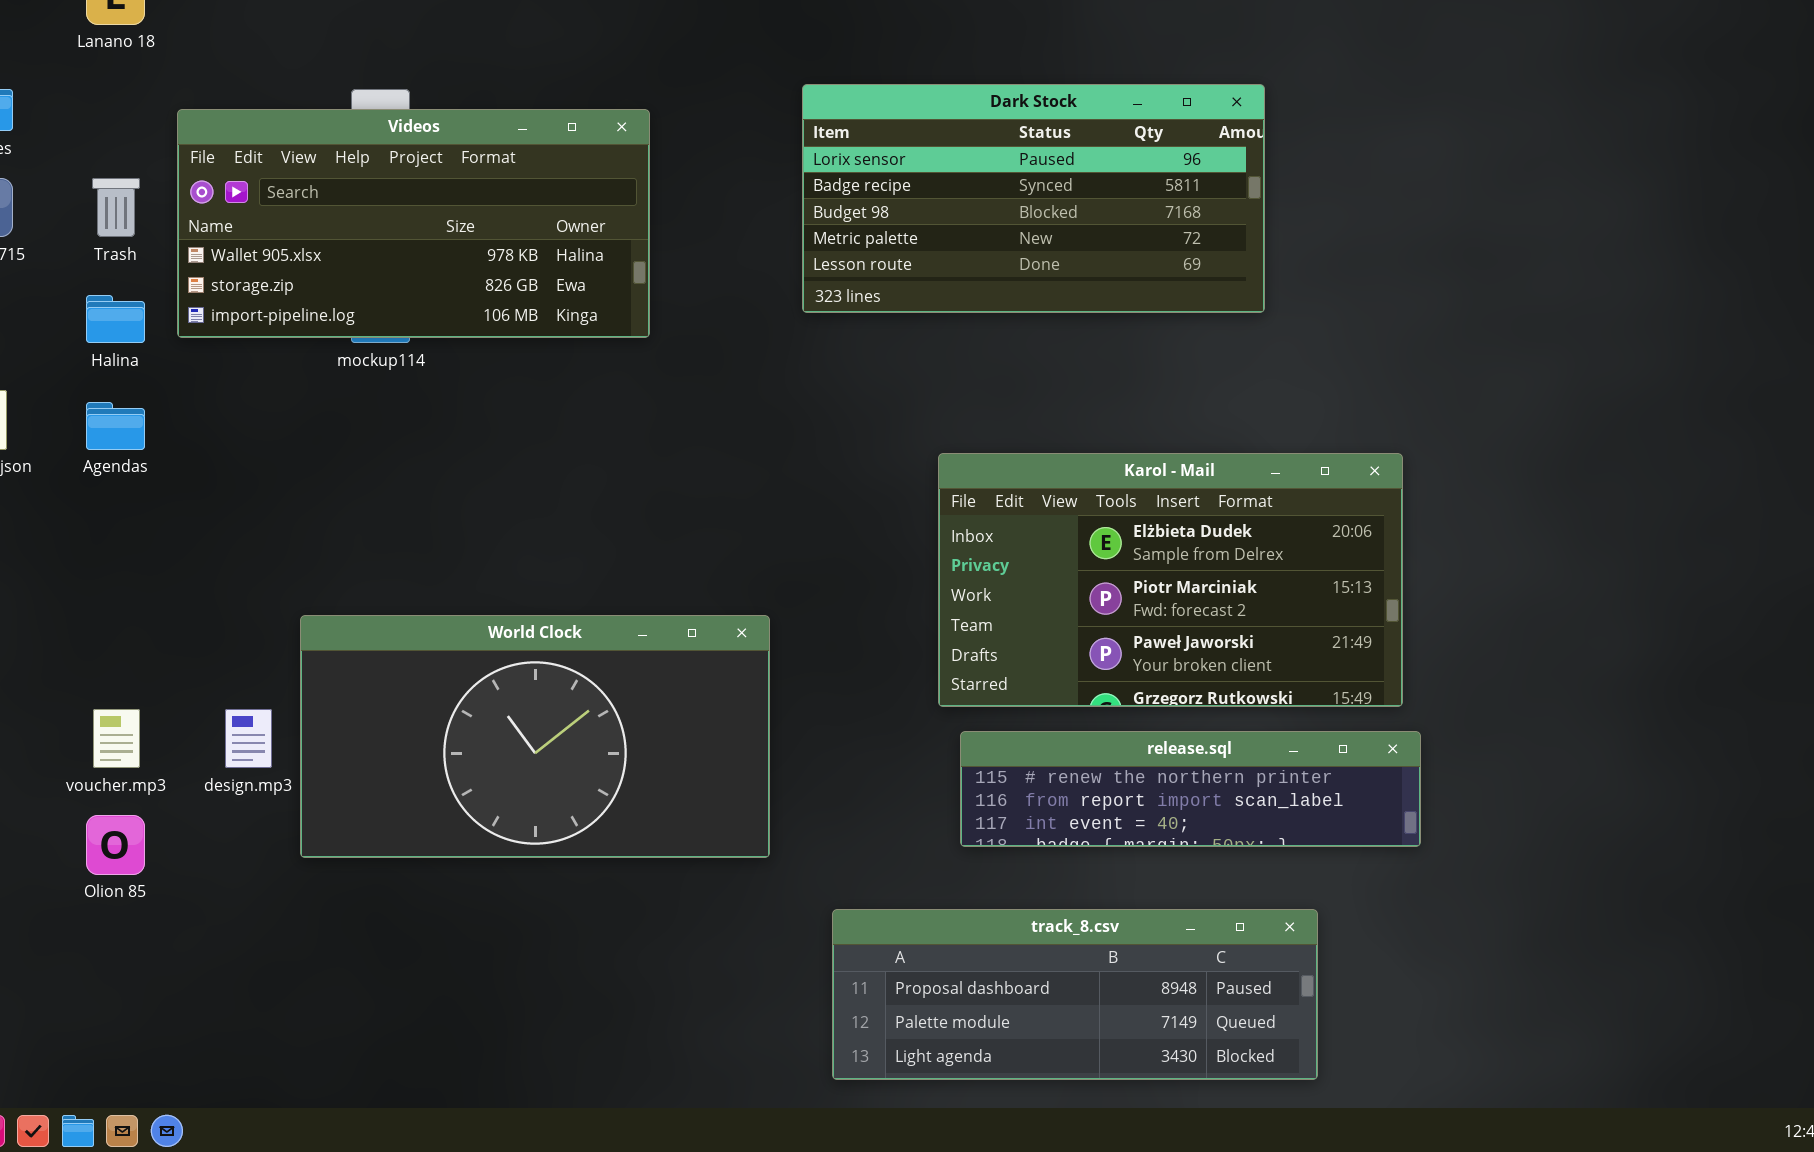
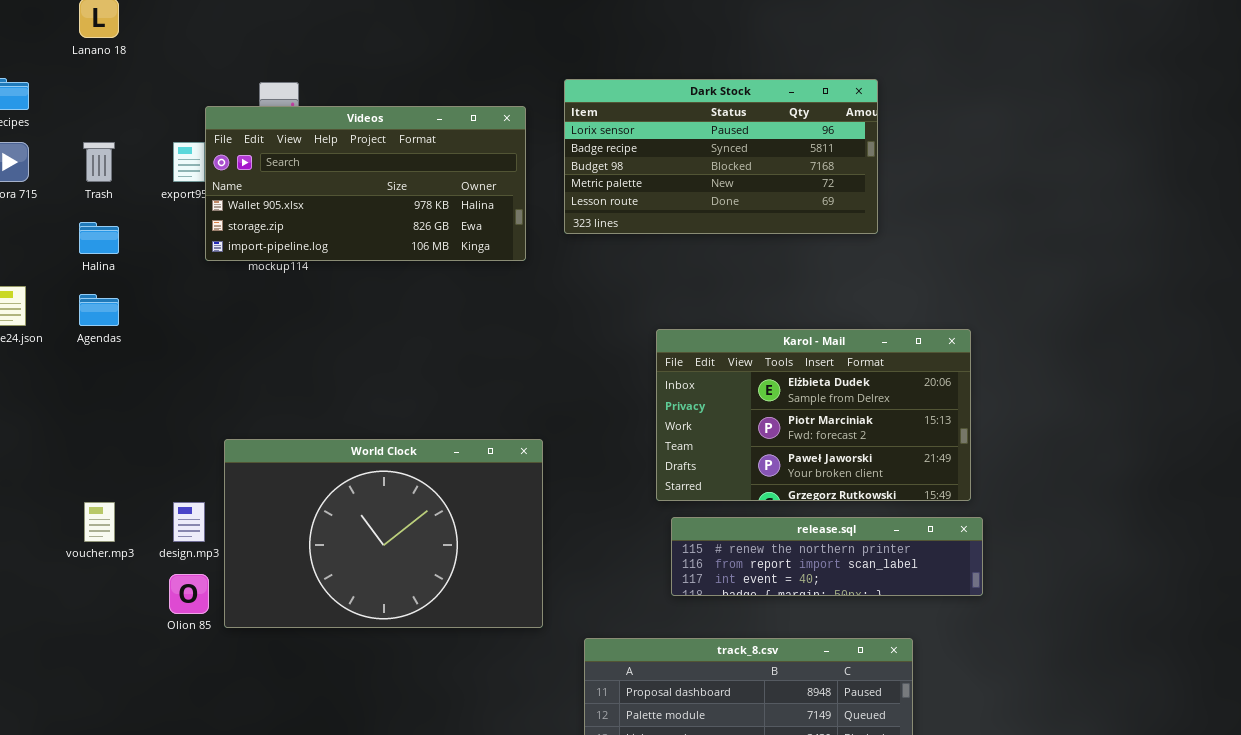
Videos: [177,109,650,338] -> [205,106,526,261], moved
World Clock: [300,615,770,858] -> [224,439,543,628], resized
Olion 85: [86,815,145,875] -> [169,574,209,614], moved

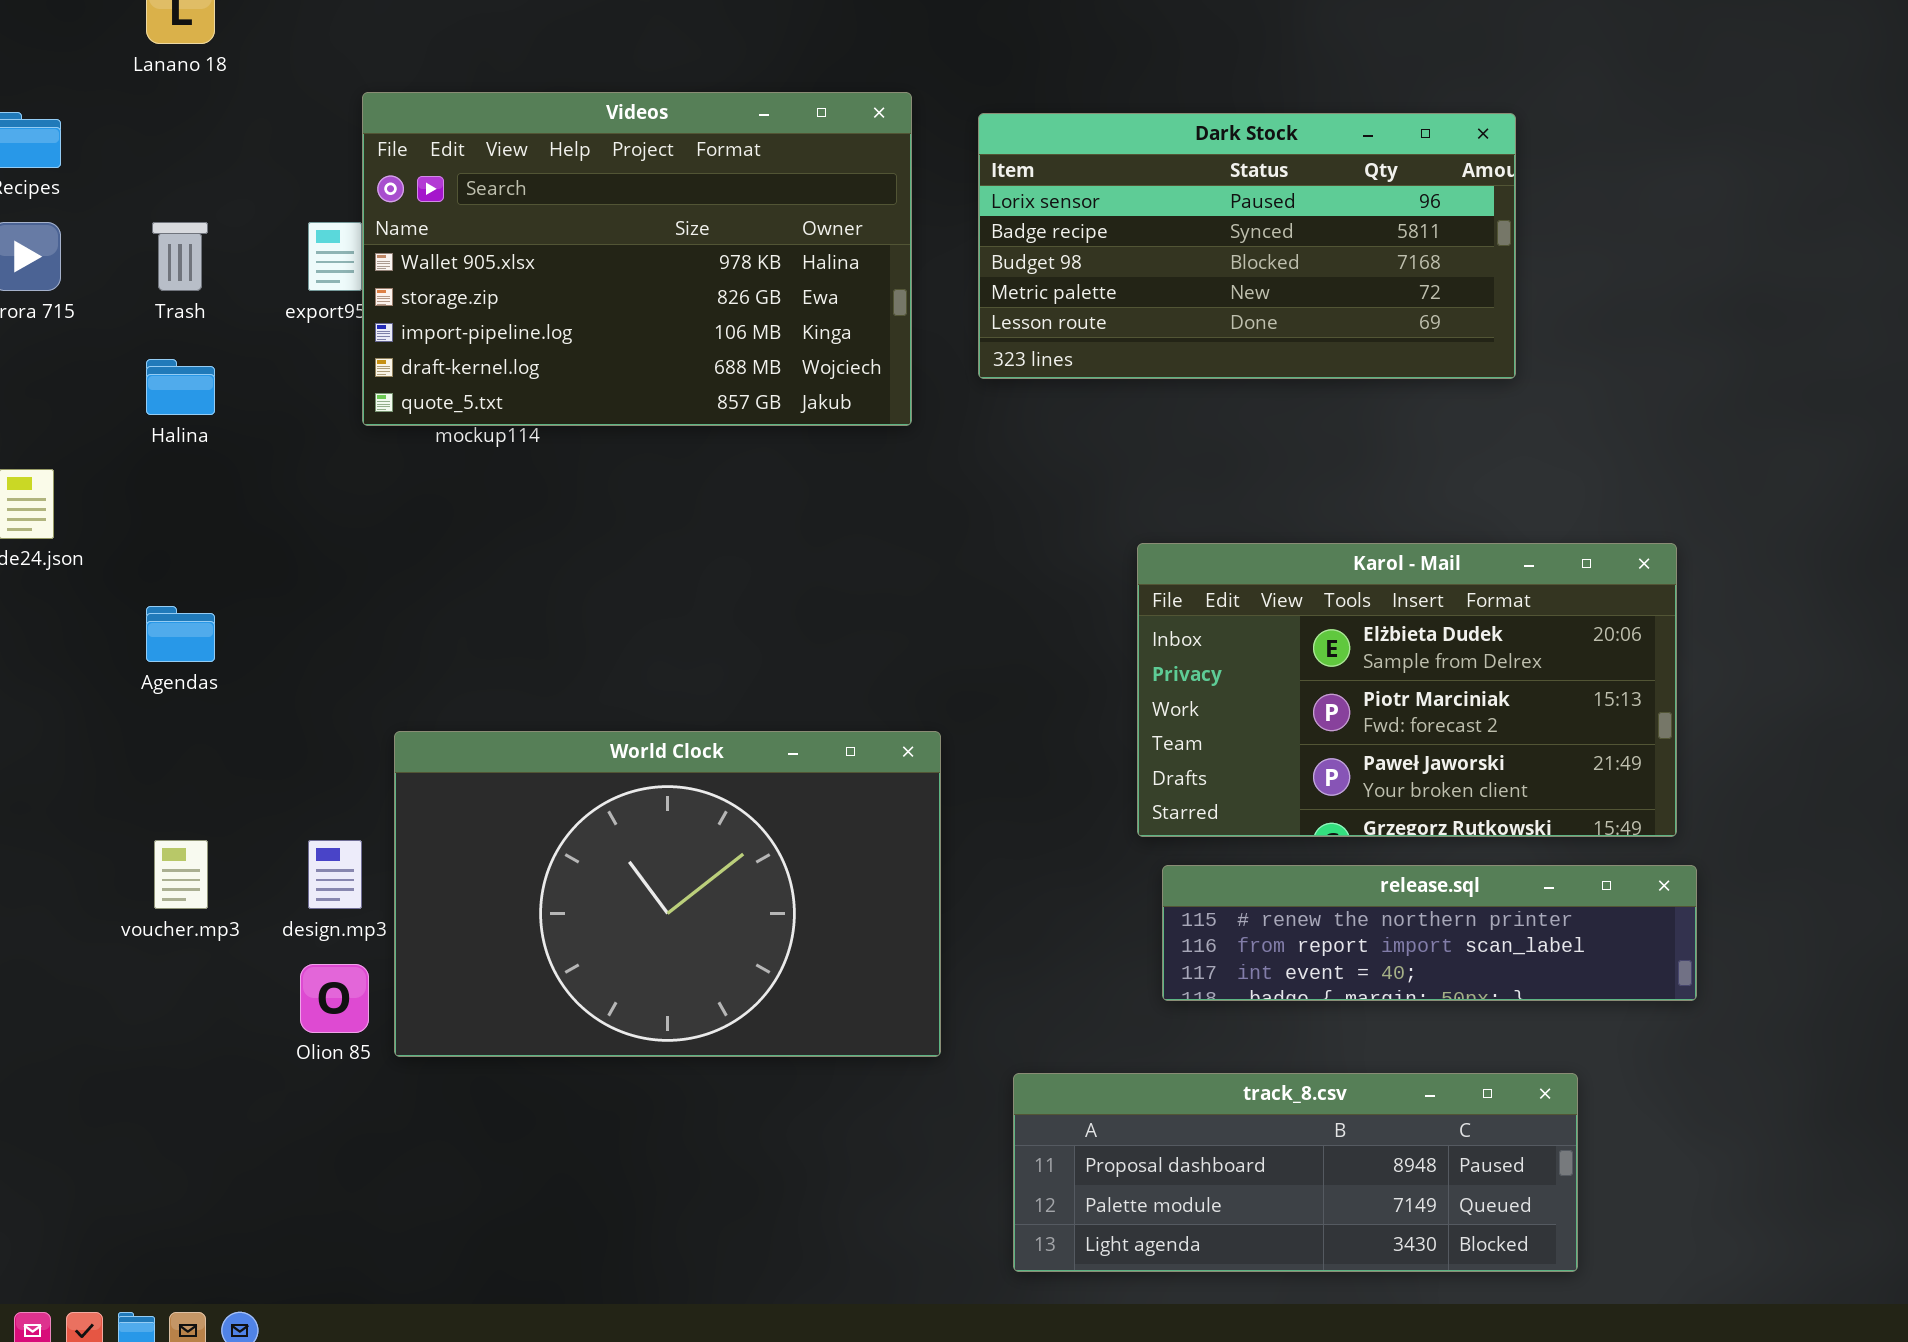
Videos: [205,106,526,261] -> [362,92,912,426], resized
Agendas: [79,294,119,326] -> [146,606,215,662], moved

